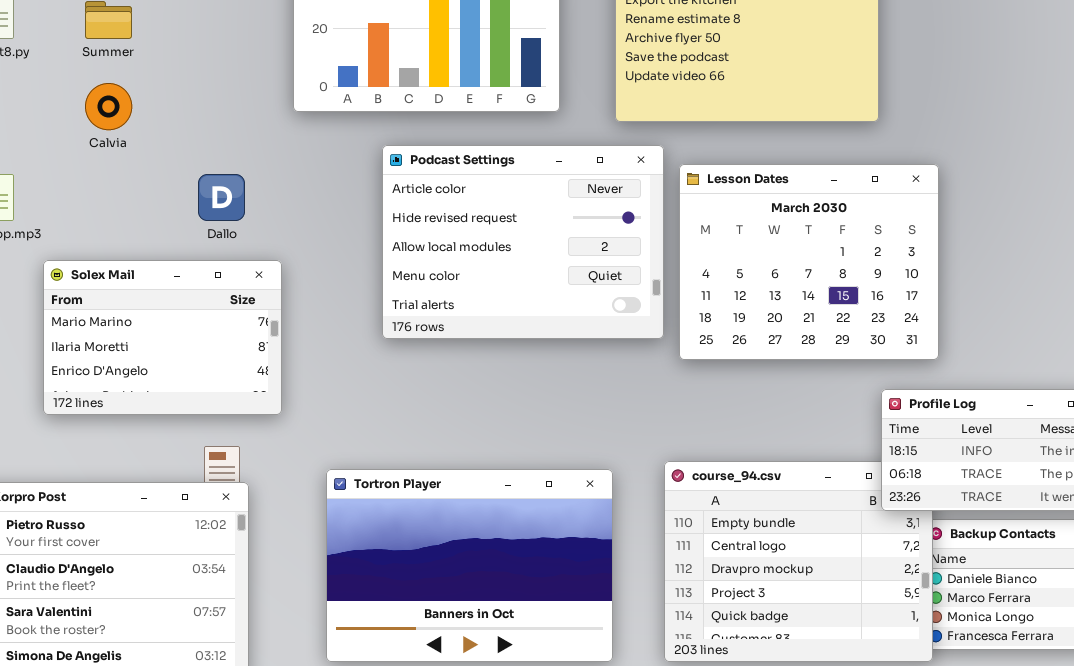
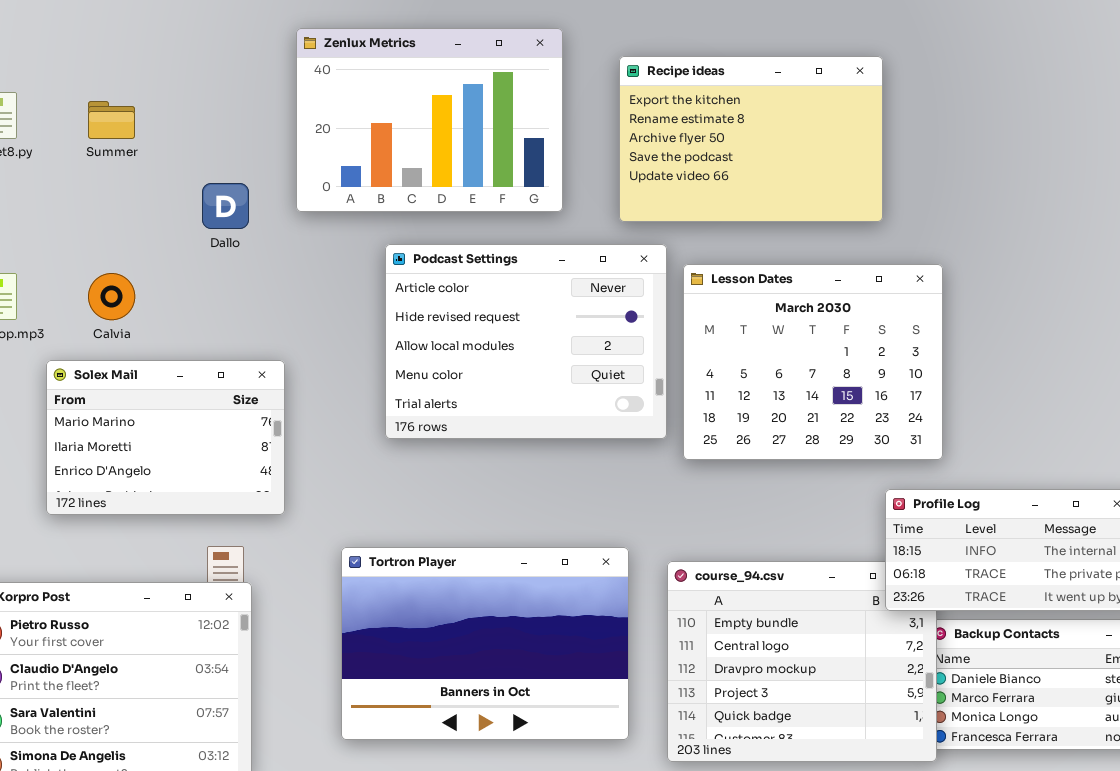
Calvia: [85,83,132,130] -> [88,273,135,320], moved
Dallo: [198,174,245,221] -> [202,183,249,229], moved
Tortron Player: [326,469,613,662] -> [341,547,629,740], moved

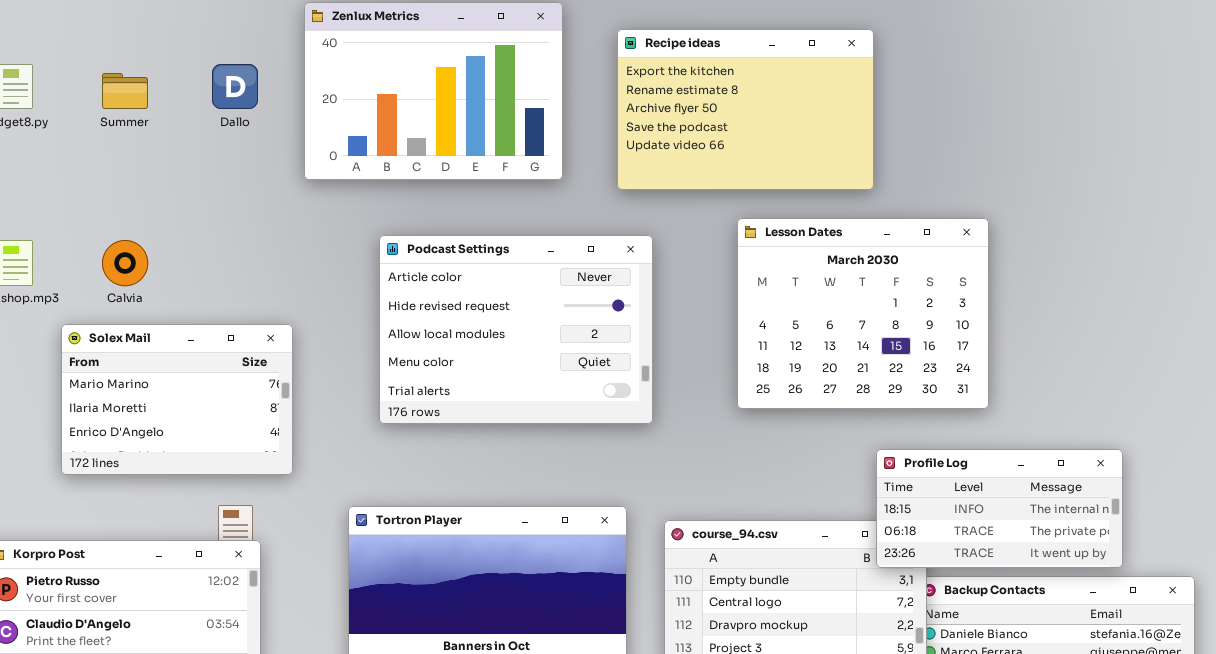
Dallo: [202,183,249,229] -> [212,64,258,109], moved
Podcast Settings: [385,244,667,439] -> [379,235,653,424], moved
Lesson Dates: [683,264,943,460] -> [737,218,989,409], moved

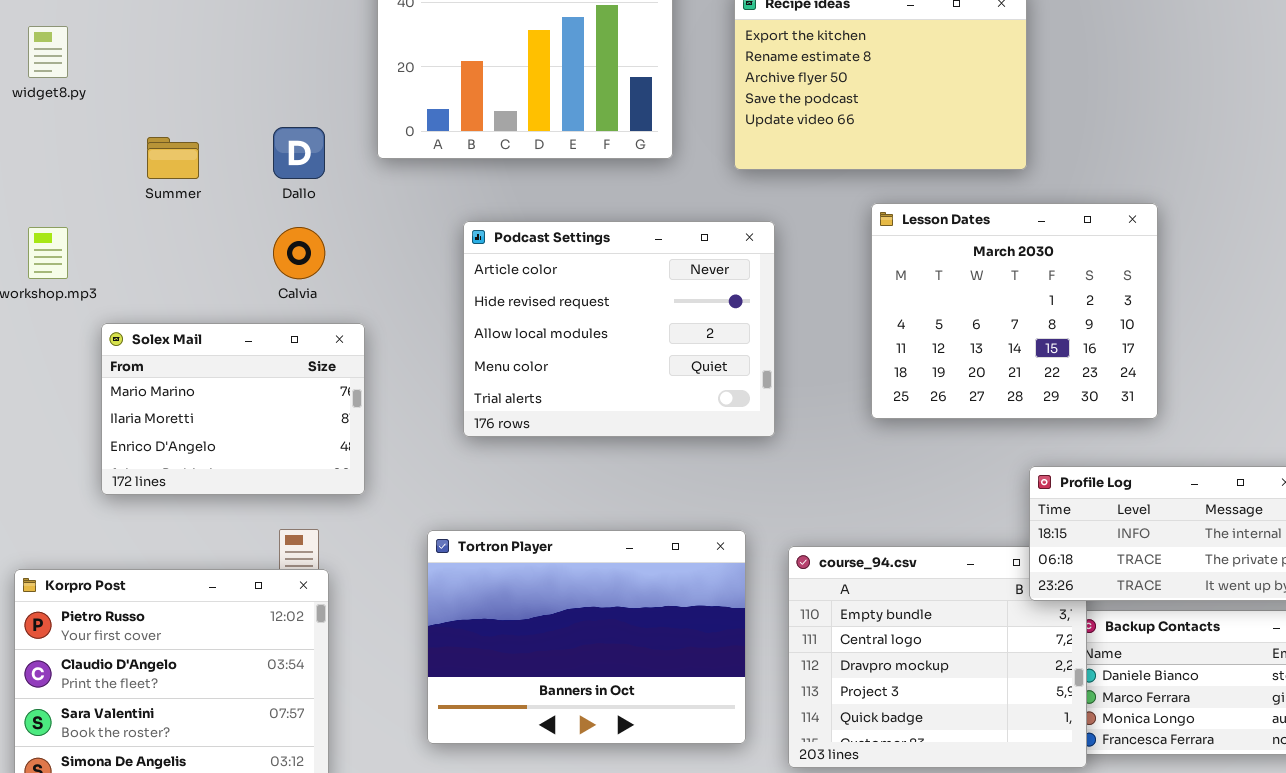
Dallo: [212,64,258,109] -> [273,127,325,179], moved
Summer: [102,73,148,109] -> [147,137,199,179], moved
Calvia: [102,240,148,286] -> [273,227,325,279], moved

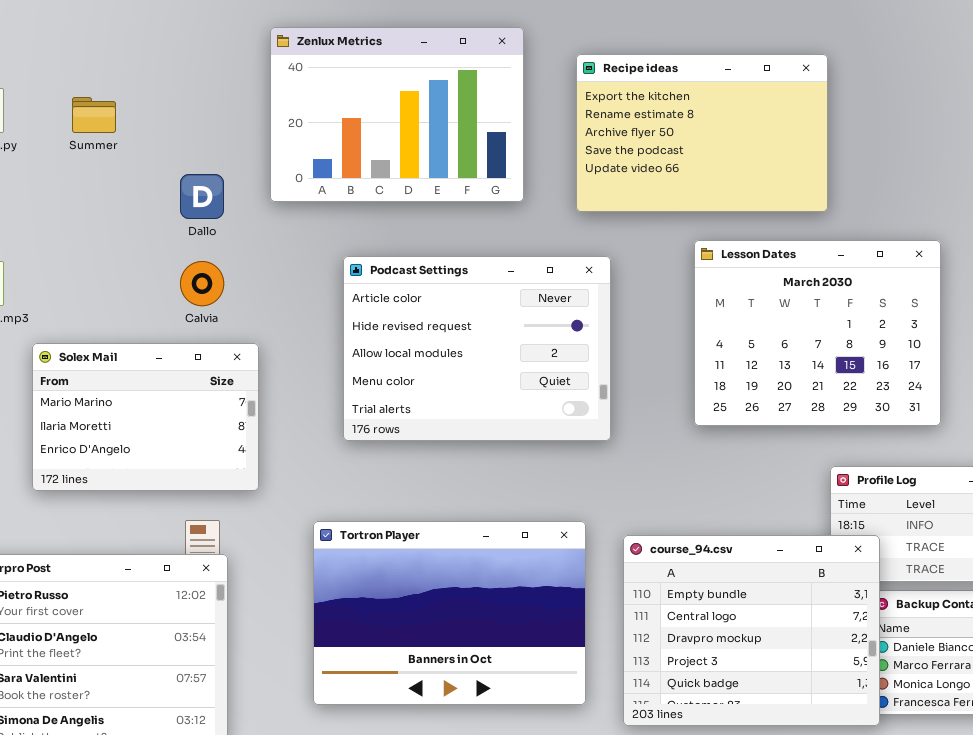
Summer: [147,137,199,179] -> [72,97,116,133], moved
course_94.csv: [788,546,1087,768] -> [623,535,880,726], raised

